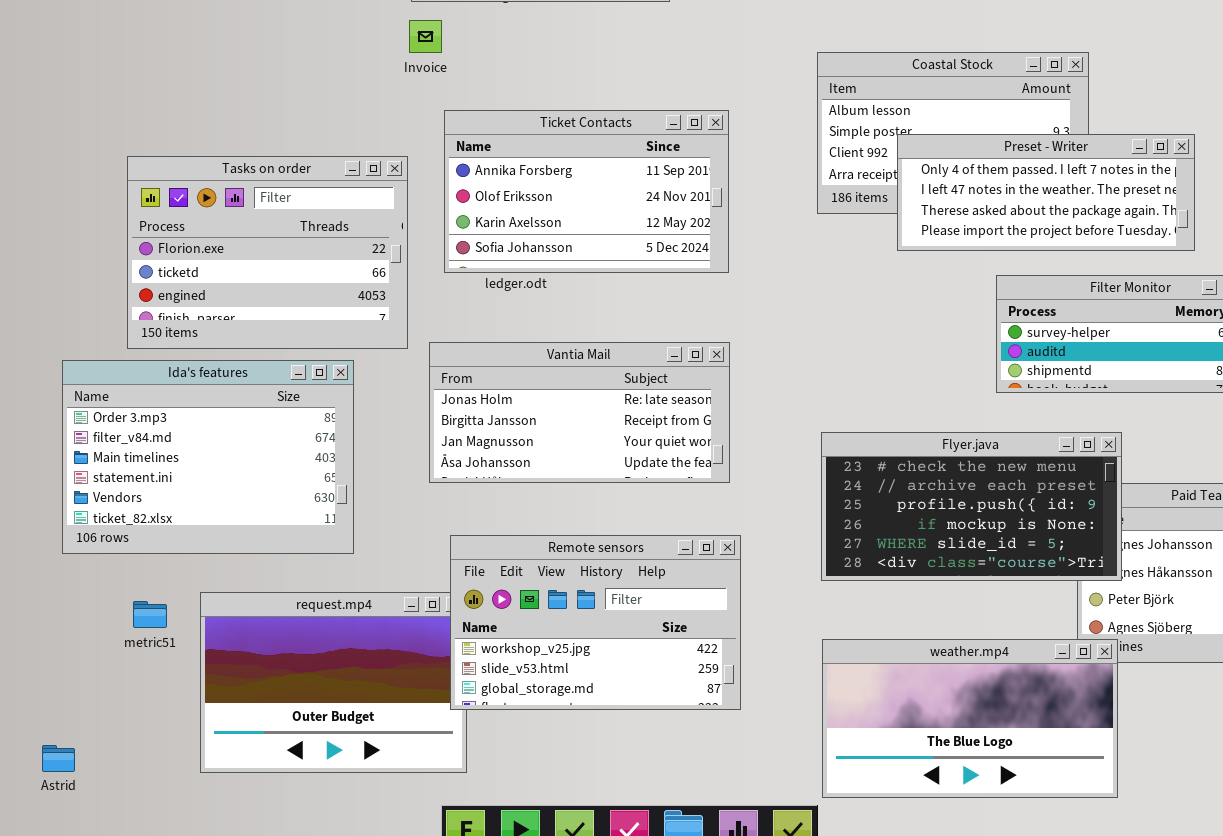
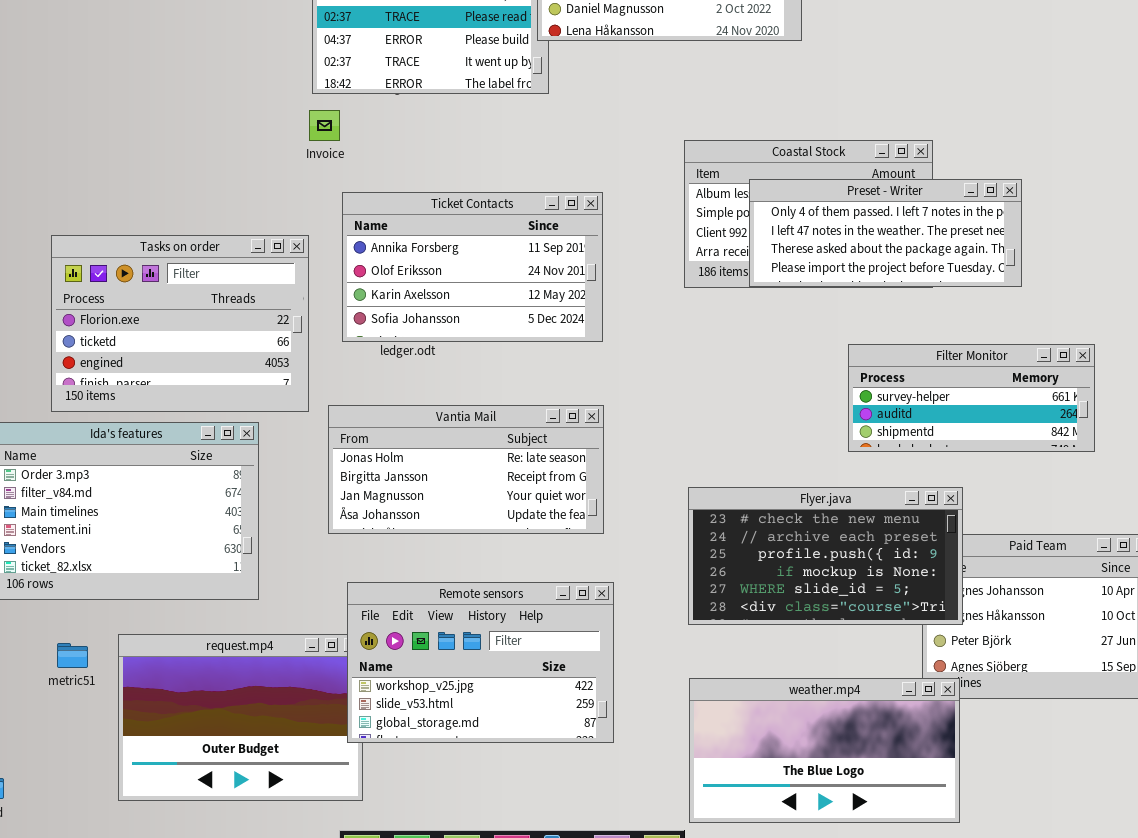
Preset - Writer: [897,134,1195,251] -> [749,179,1022,287], moved

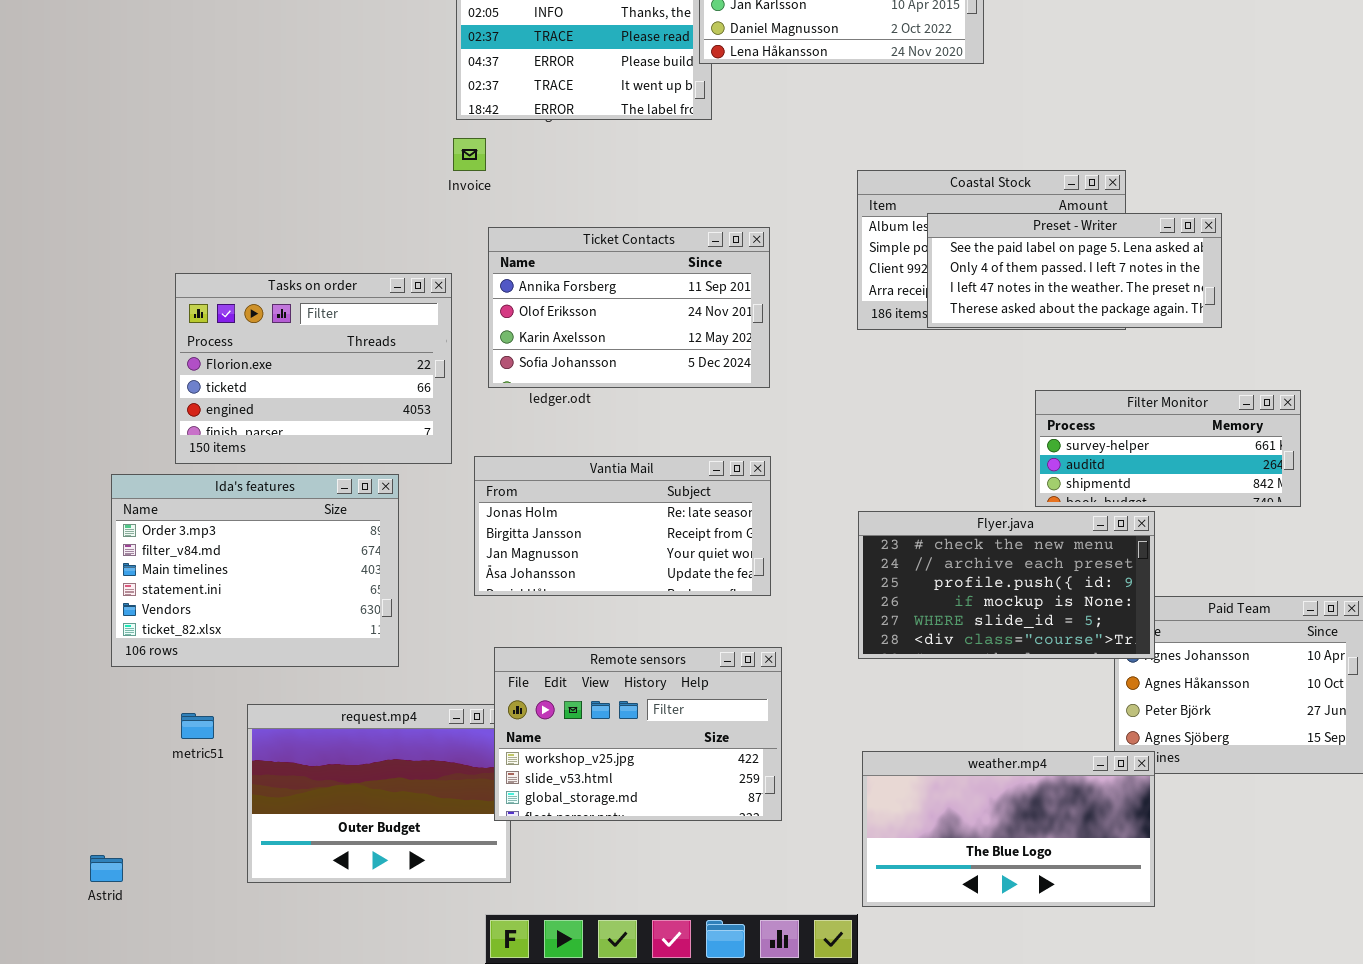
Preset - Writer: [749,179,1022,287] -> [927,213,1222,328], scrolled up 1 row
Flyer.java: [688,487,963,625] -> [858,511,1155,659], moved

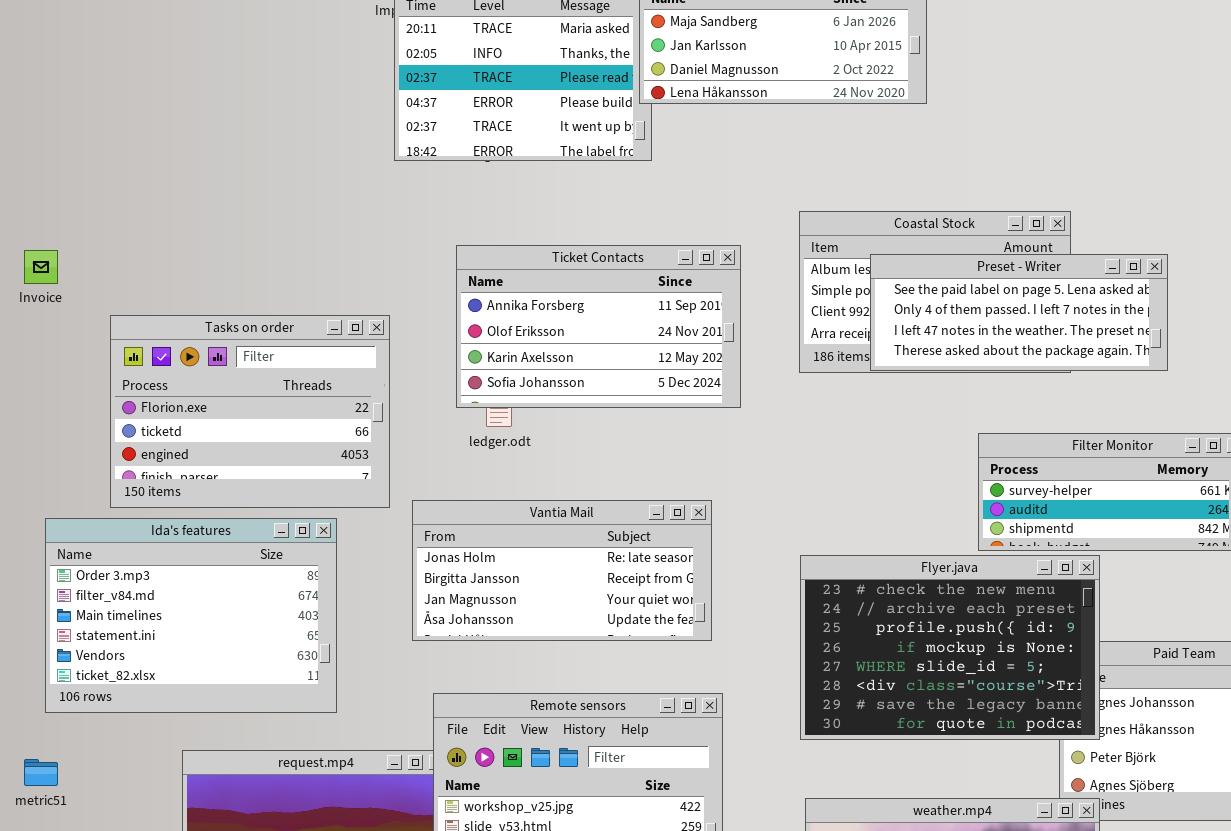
Invoice: [453,138,486,171] -> [24,250,58,284], moved
Ticket Contacts: [488,227,770,388] -> [456,245,741,408], moved
Flyer.java: [858,511,1155,659] -> [800,555,1100,740], resized
metric51: [181,713,214,739] -> [24,759,58,786], moved

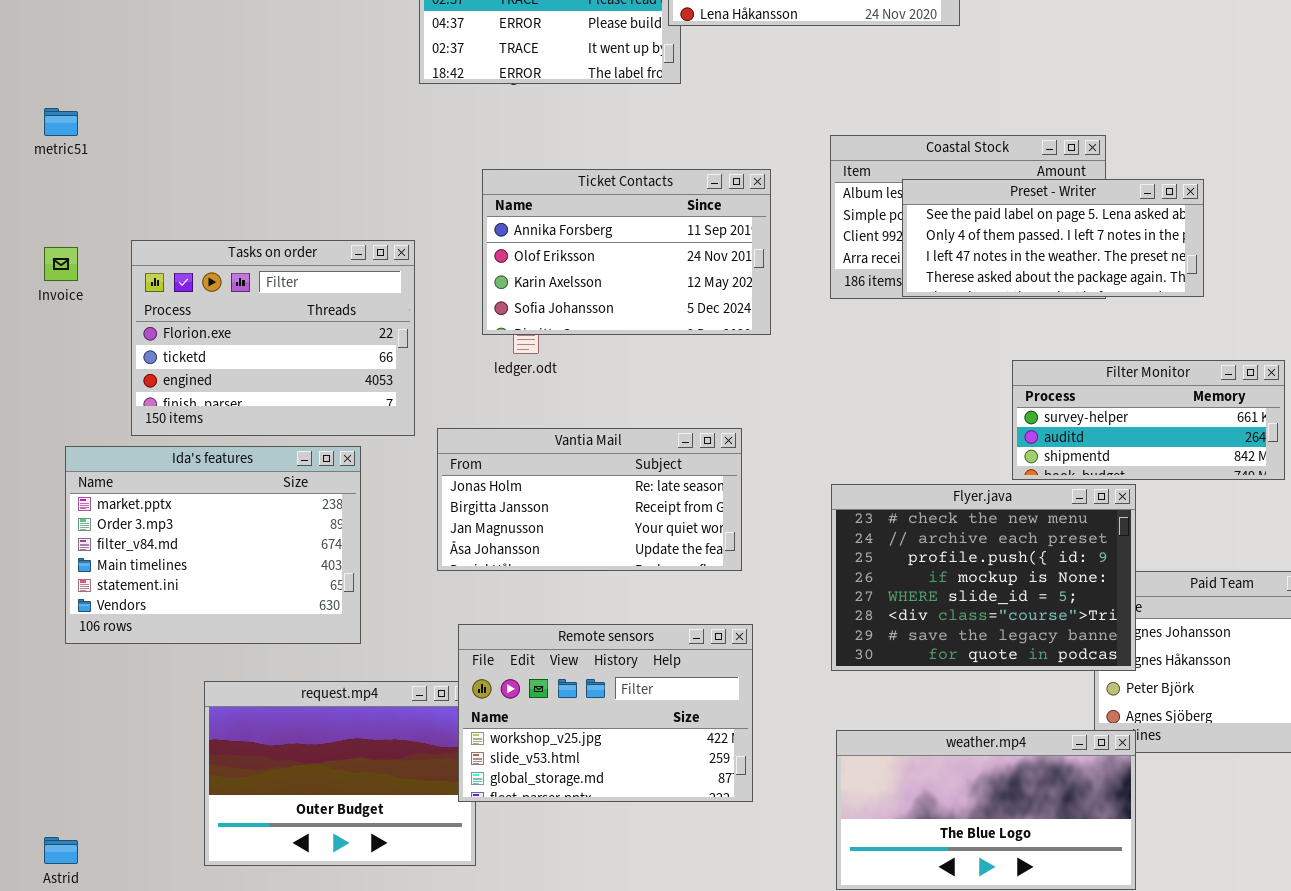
Invoice: [24,250,58,284] -> [44,247,78,281], moved
Ida's features: [45,518,337,713] -> [65,446,361,644], scrolled up 1 row
metric51: [24,759,58,786] -> [44,108,78,136], moved

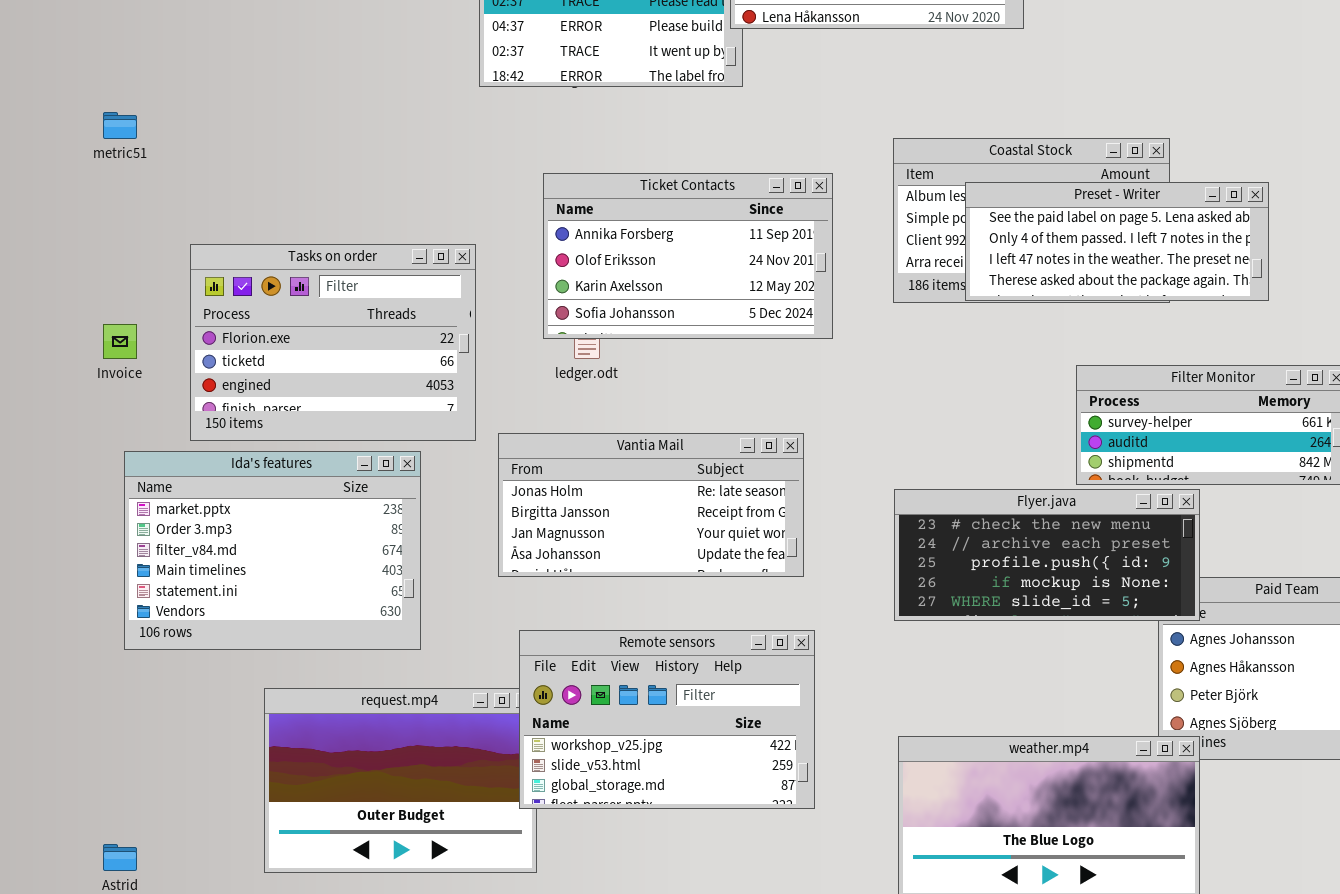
Invoice: [44,247,78,281] -> [103,324,137,359], moved
Flyer.java: [831,484,1136,671] -> [894,489,1200,621], resized

